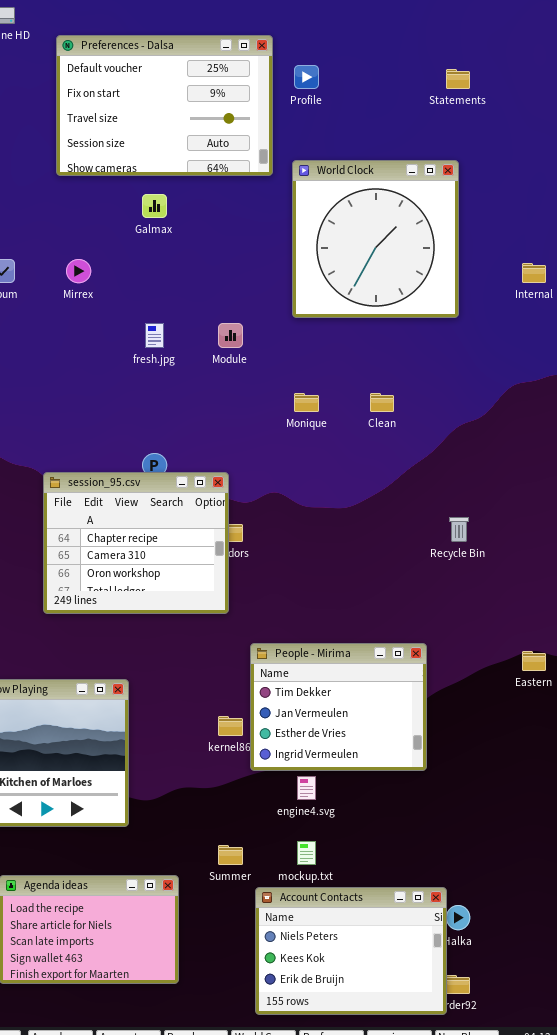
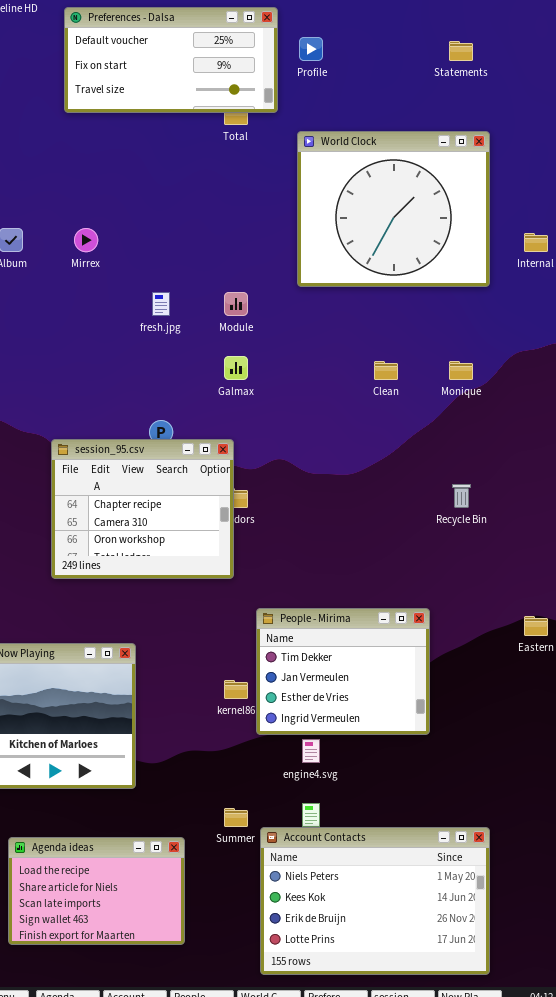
Preferences - Dalsa: [56,35,273,176] -> [64,7,278,113], resized
World Clock: [292,160,459,318] -> [297,131,490,287], resized
Galmax: [142,194,167,218] -> [224,356,248,380], moved
Monique: [294,393,319,412] -> [449,361,473,380], moved
Account Contacts: [255,887,447,1015] -> [260,827,490,975], resized

